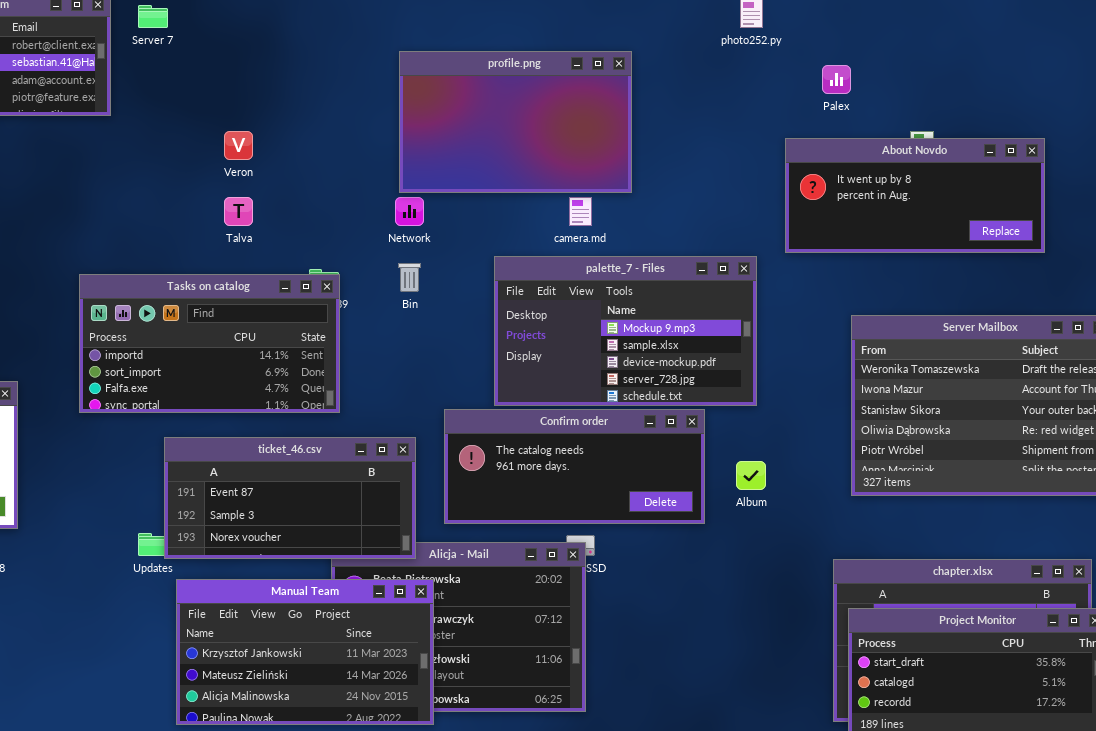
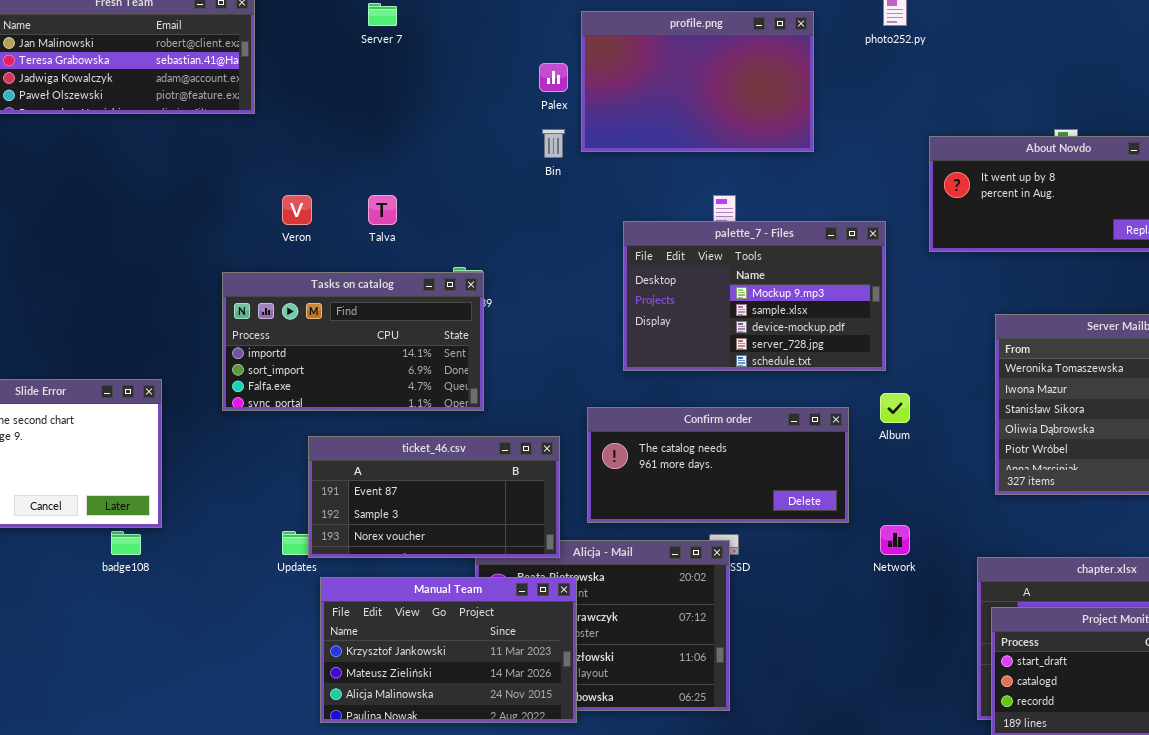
Server 7: [138,5,168,28] -> [368,3,397,26], moved
profile.png: [399,51,632,193] -> [581,11,814,152], moved
Palex: [822,65,851,94] -> [539,63,568,92], moved
Veron: [224,131,253,160] -> [282,195,312,225], moved
Network: [395,197,424,226] -> [880,525,910,555], moved
palette_7 - Files: [494,256,757,406] -> [623,221,886,371], moved
Bin: [398,263,421,292] -> [542,129,565,158], moved
Album: [736,461,766,490] -> [880,393,910,423], moved

